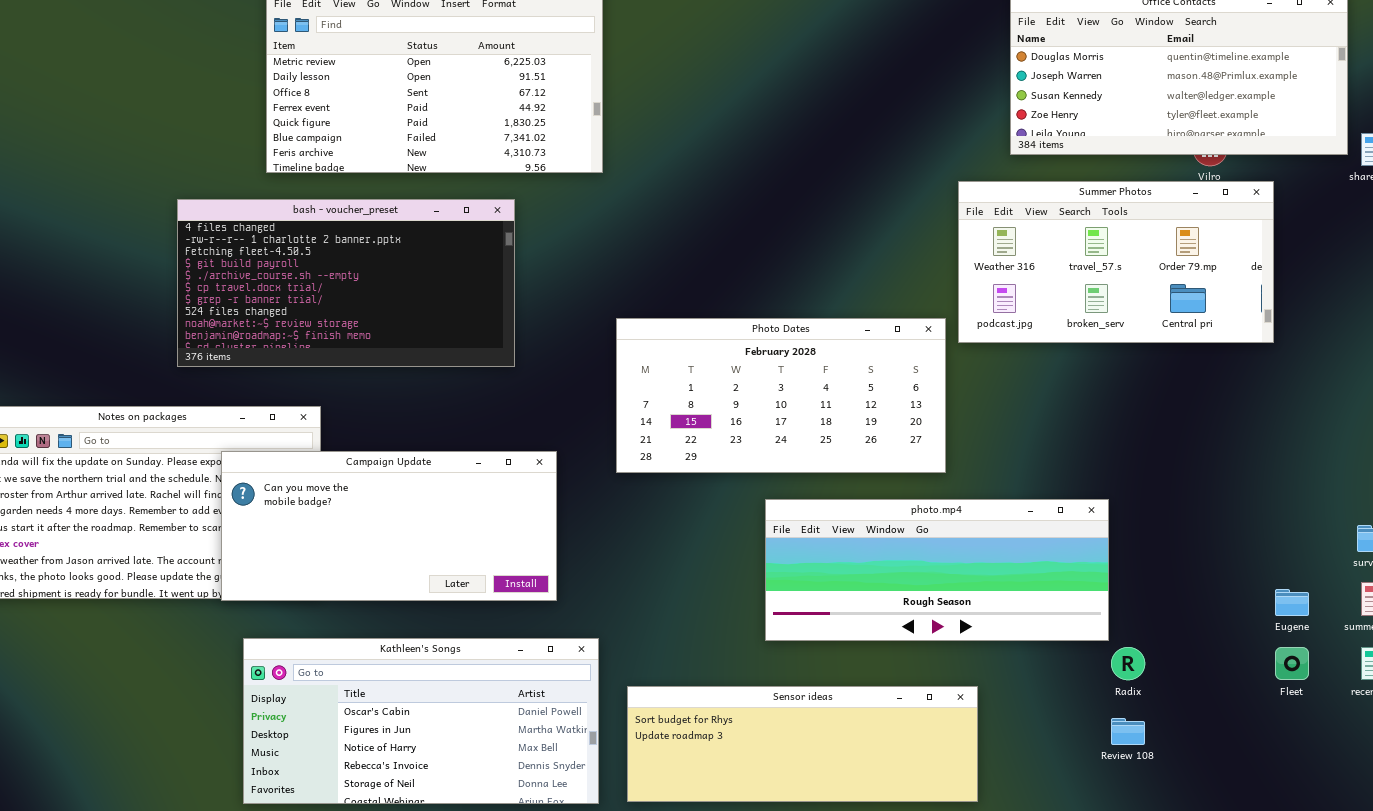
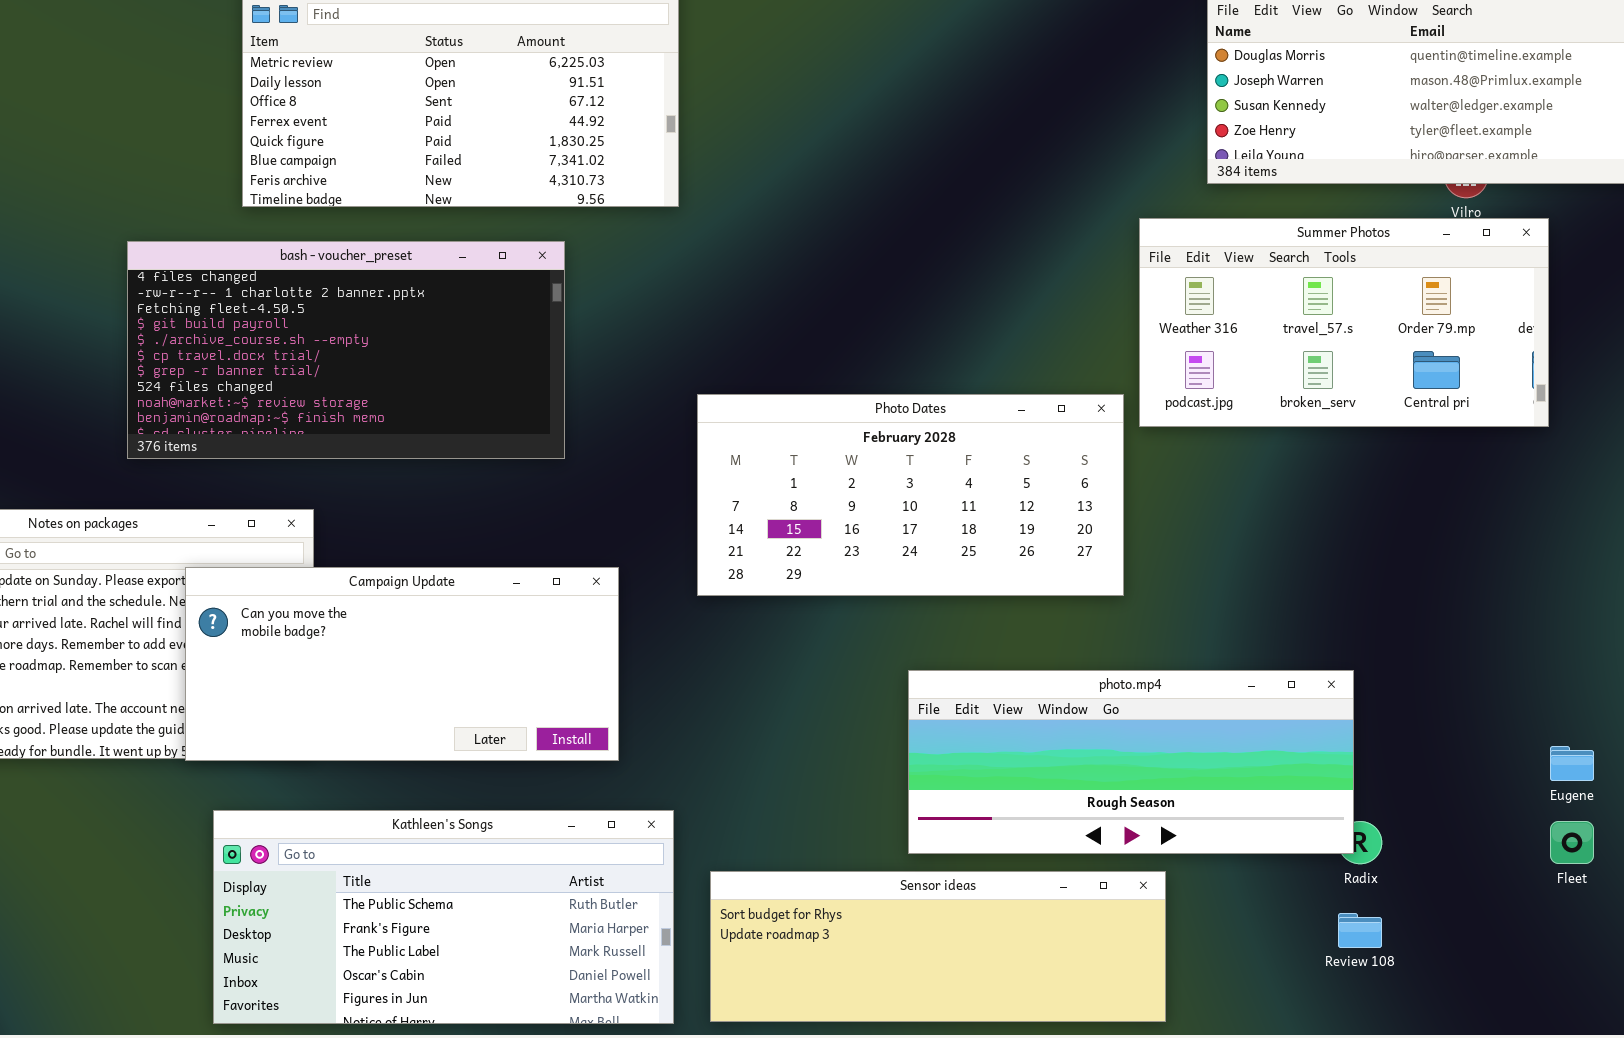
photo.mp4: [765,499,1109,641] -> [908,670,1354,854], moved
Kathleen's Songs: [243,638,599,804] -> [213,810,674,1024], scrolled up 3 rows

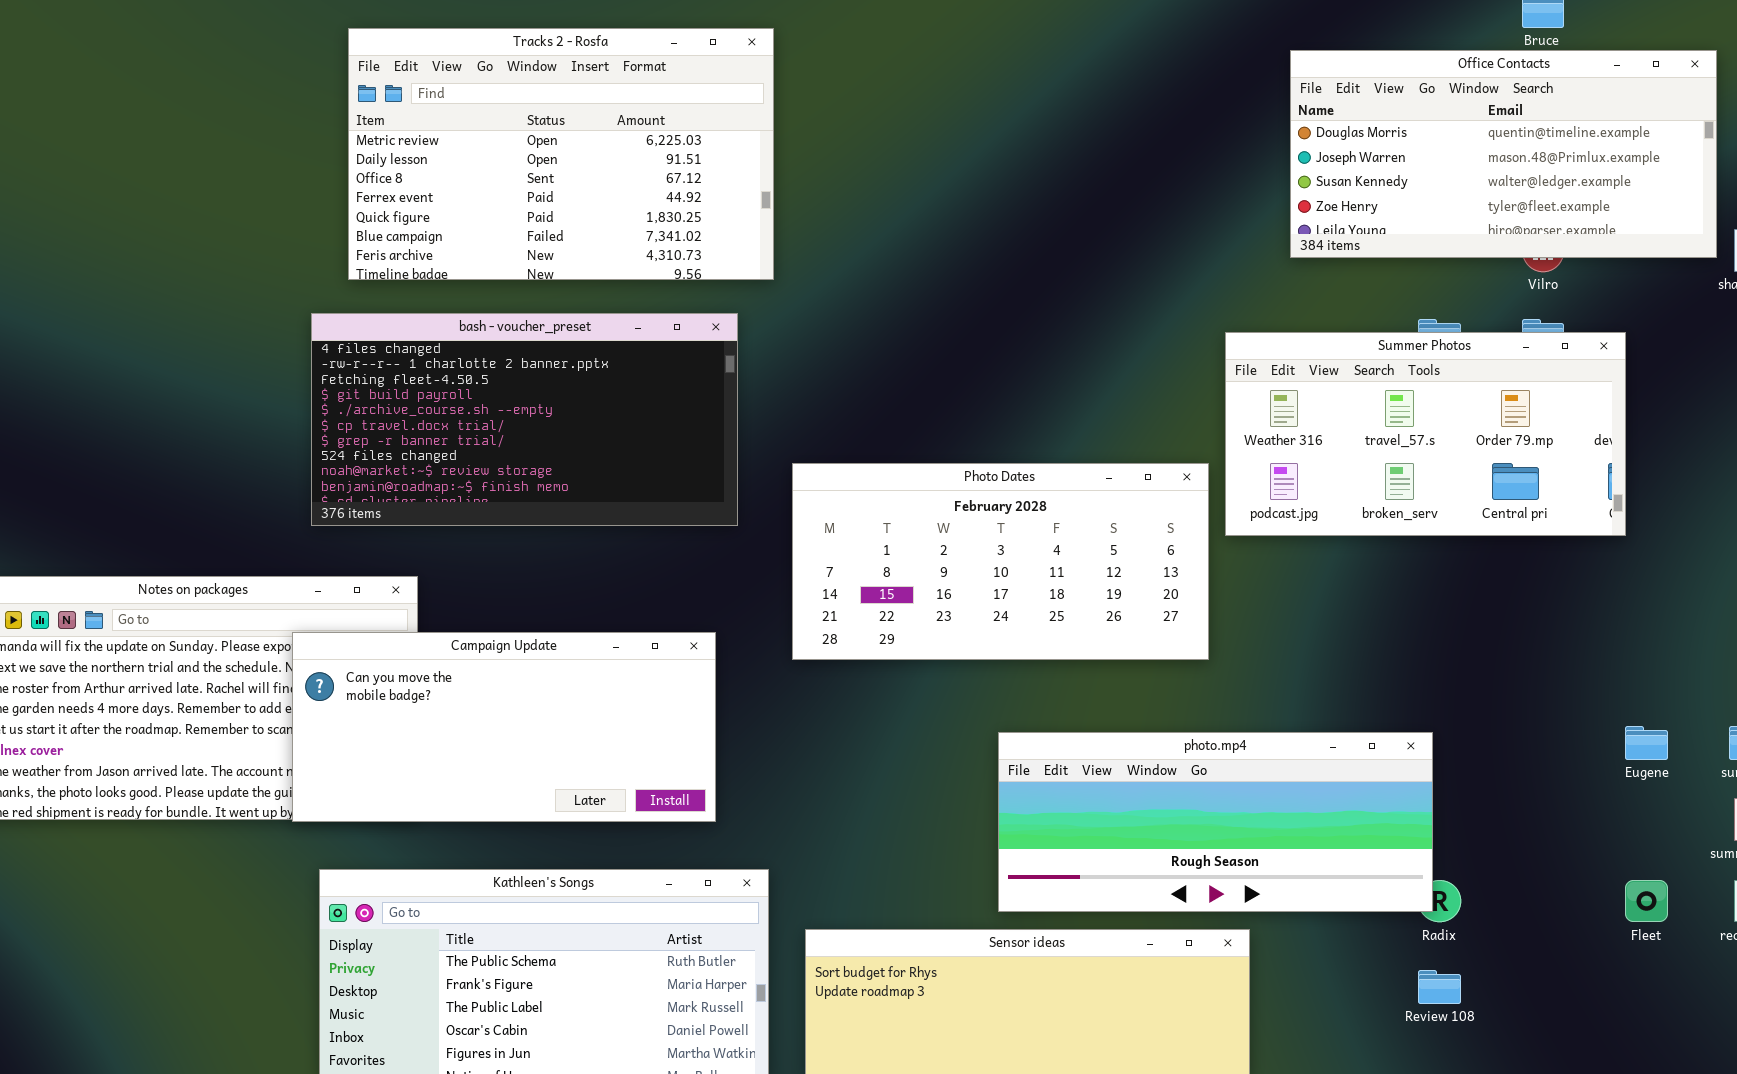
Summer Photos: [1139,218,1549,427] -> [1225,332,1626,536], moved
bash - voucher_preset: [127,241,565,459] -> [311,313,738,526], moved
Eugene: [1550,746,1594,781] -> [1625,726,1668,760], moved

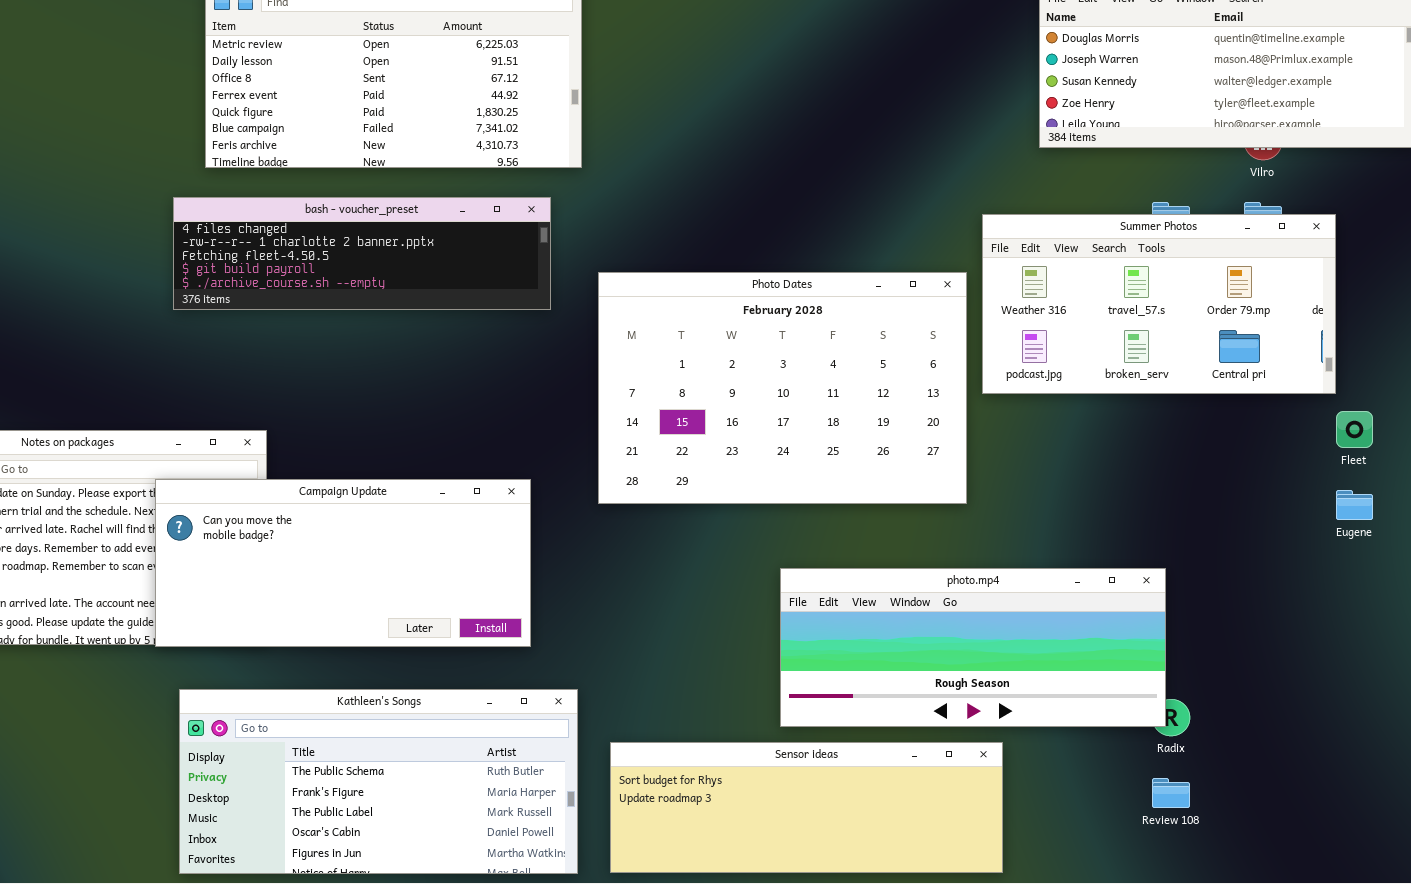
bash - voucher_preset: [311,313,738,526] -> [173,197,551,310], resized
Photo Dates: [792,463,1209,660] -> [598,272,967,504], resized
Eugene: [1625,726,1668,760] -> [1336,490,1373,520], moved
Fleet: [1625,880,1668,922] -> [1336,411,1373,448], moved

